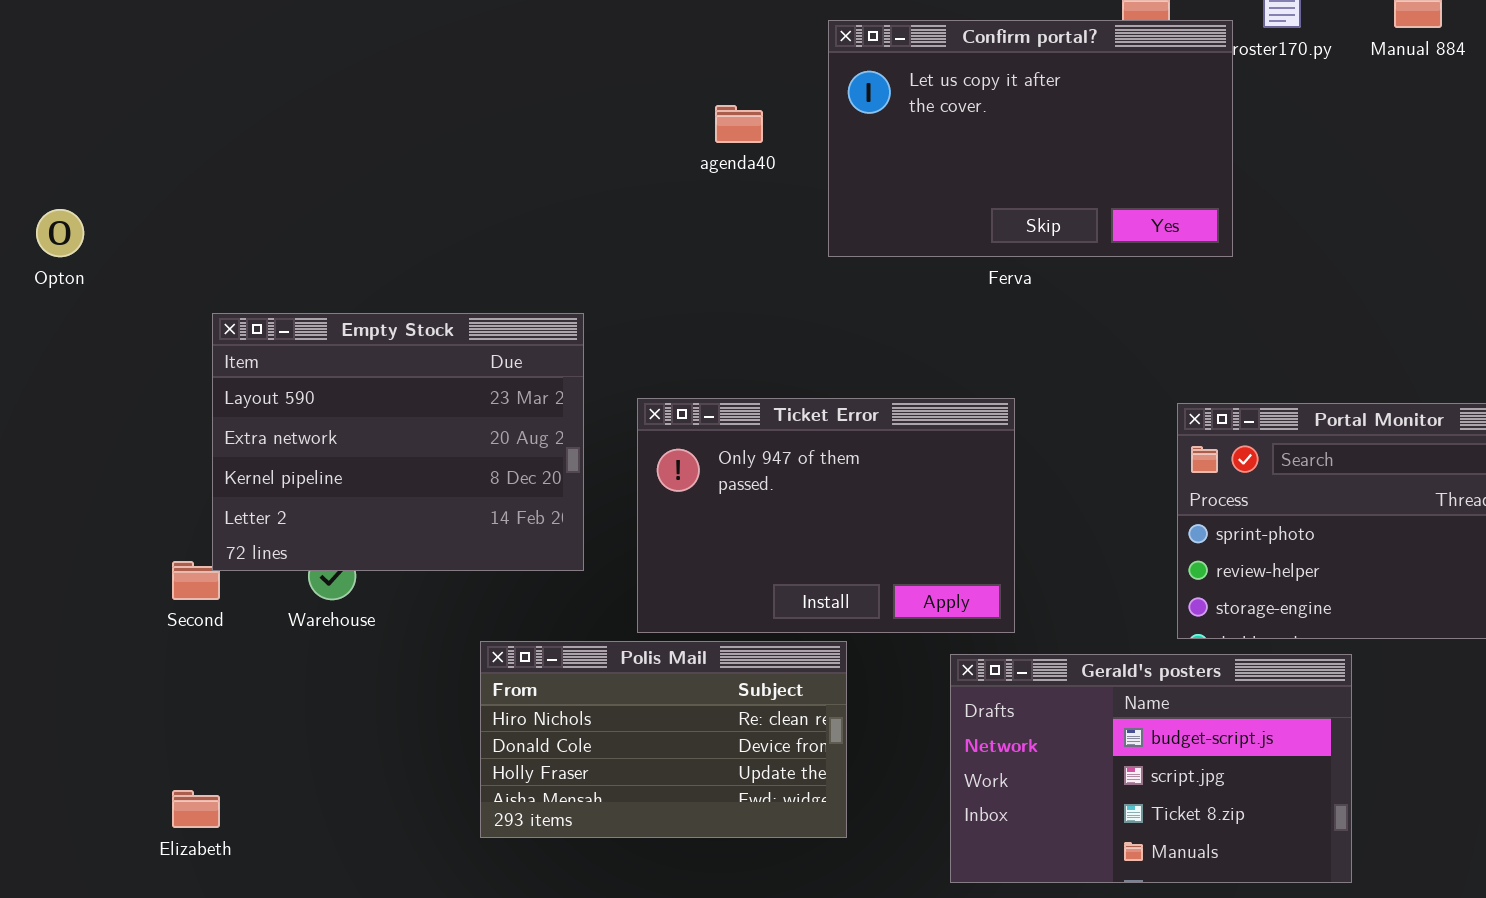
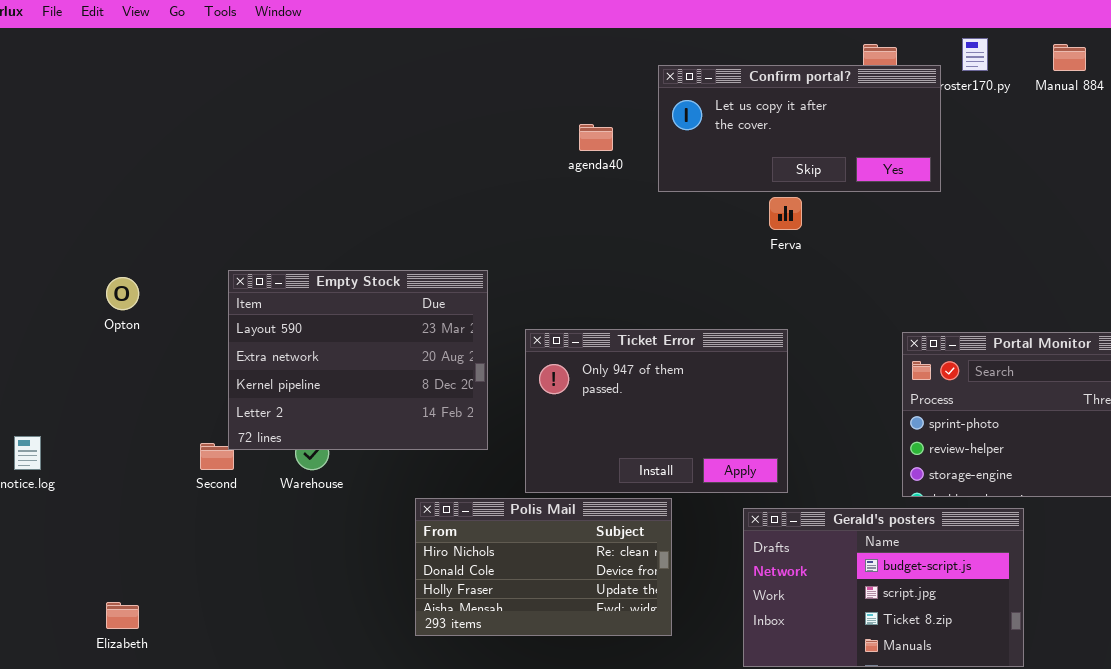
Confirm portal?: [828,20,1233,257] -> [658,65,941,192], resized
Opton: [36,209,84,257] -> [106,277,139,310], moved
Elizabeth: [172,790,220,828] -> [106,602,139,629], moved

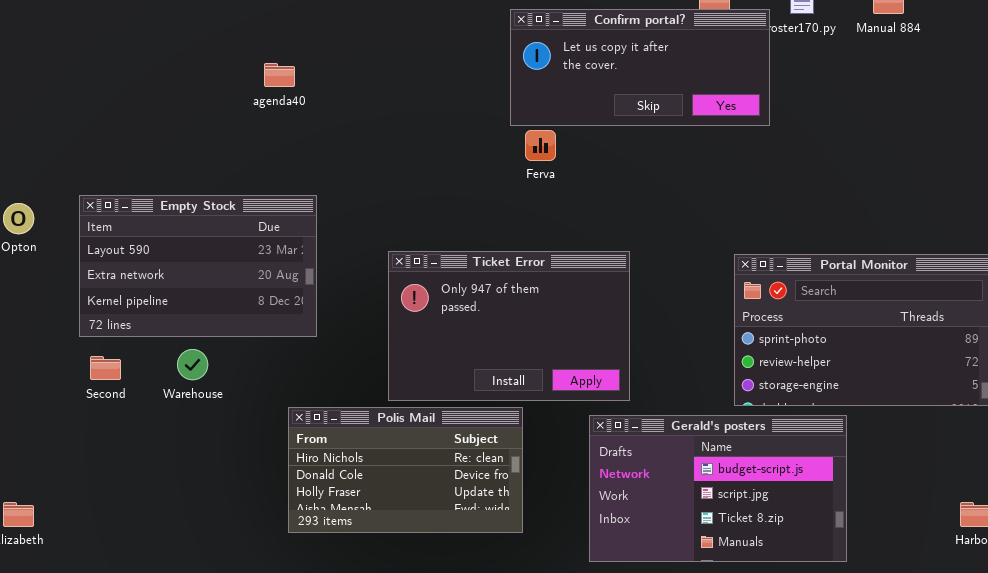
agenda40: [579,124,613,151] -> [264,63,295,87], moved
Ferva: [769,197,802,230] -> [525,130,556,161], moved
Empty Stock: [228,270,488,450] -> [79,195,317,337], moved, resized

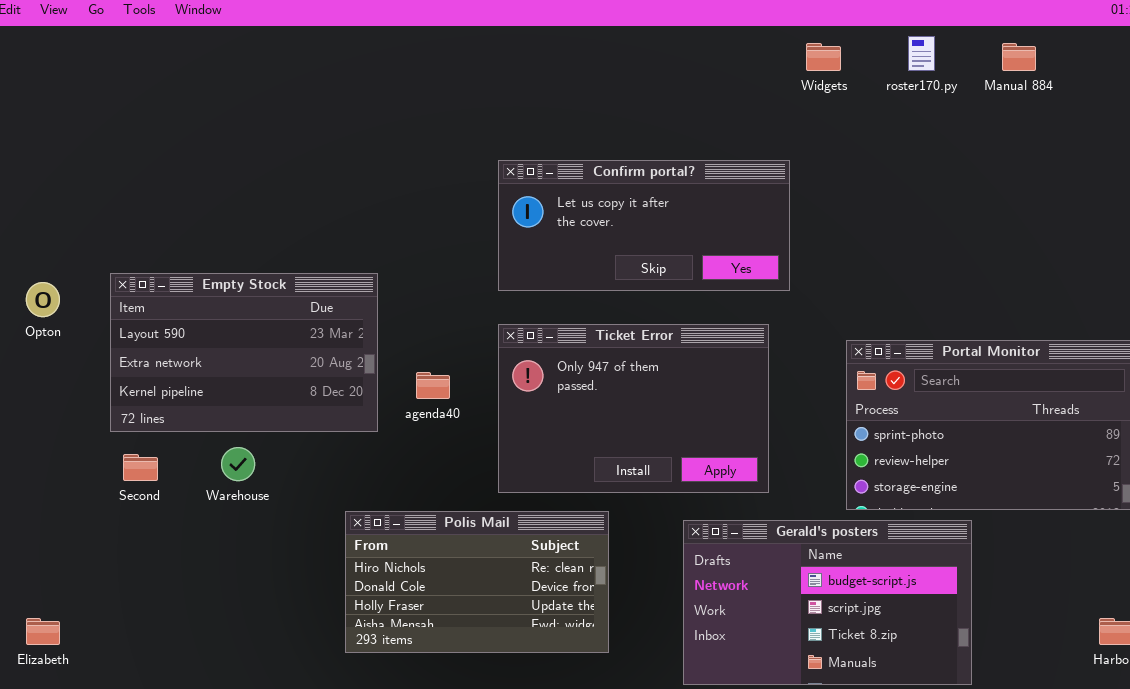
Confirm portal?: [510,9,770,126] -> [498,160,790,291], moved
agenda40: [264,63,295,87] -> [416,372,450,399], moved
Ticket Error: [388,251,630,401] -> [498,324,769,493], moved

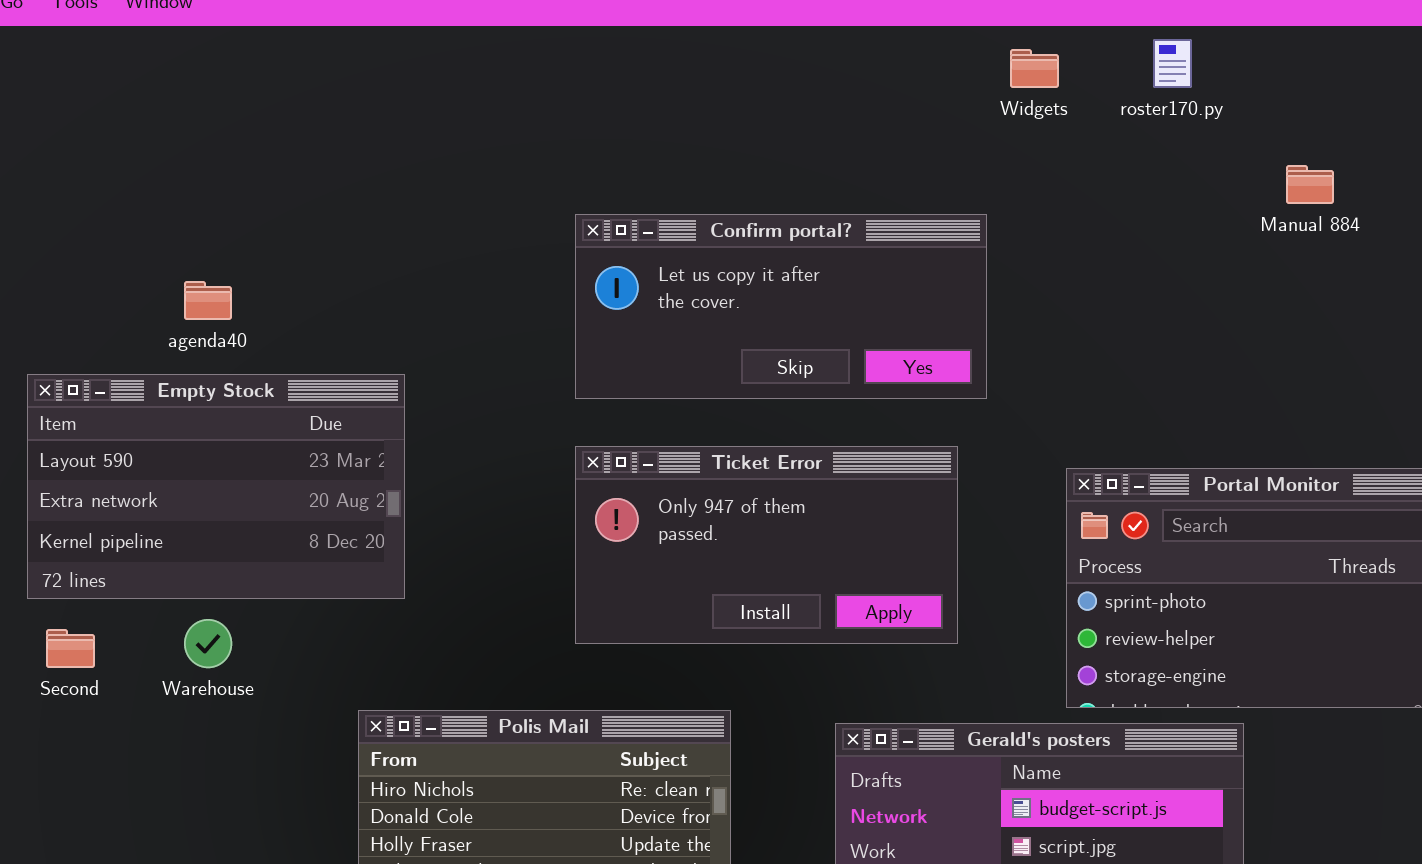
Manual 884: [1002,43,1036,71] -> [1286,165,1334,204], moved
Ticket Error: [498,324,769,493] -> [575,446,958,644], resized
agenda40: [416,372,450,399] -> [184,281,232,320], moved

